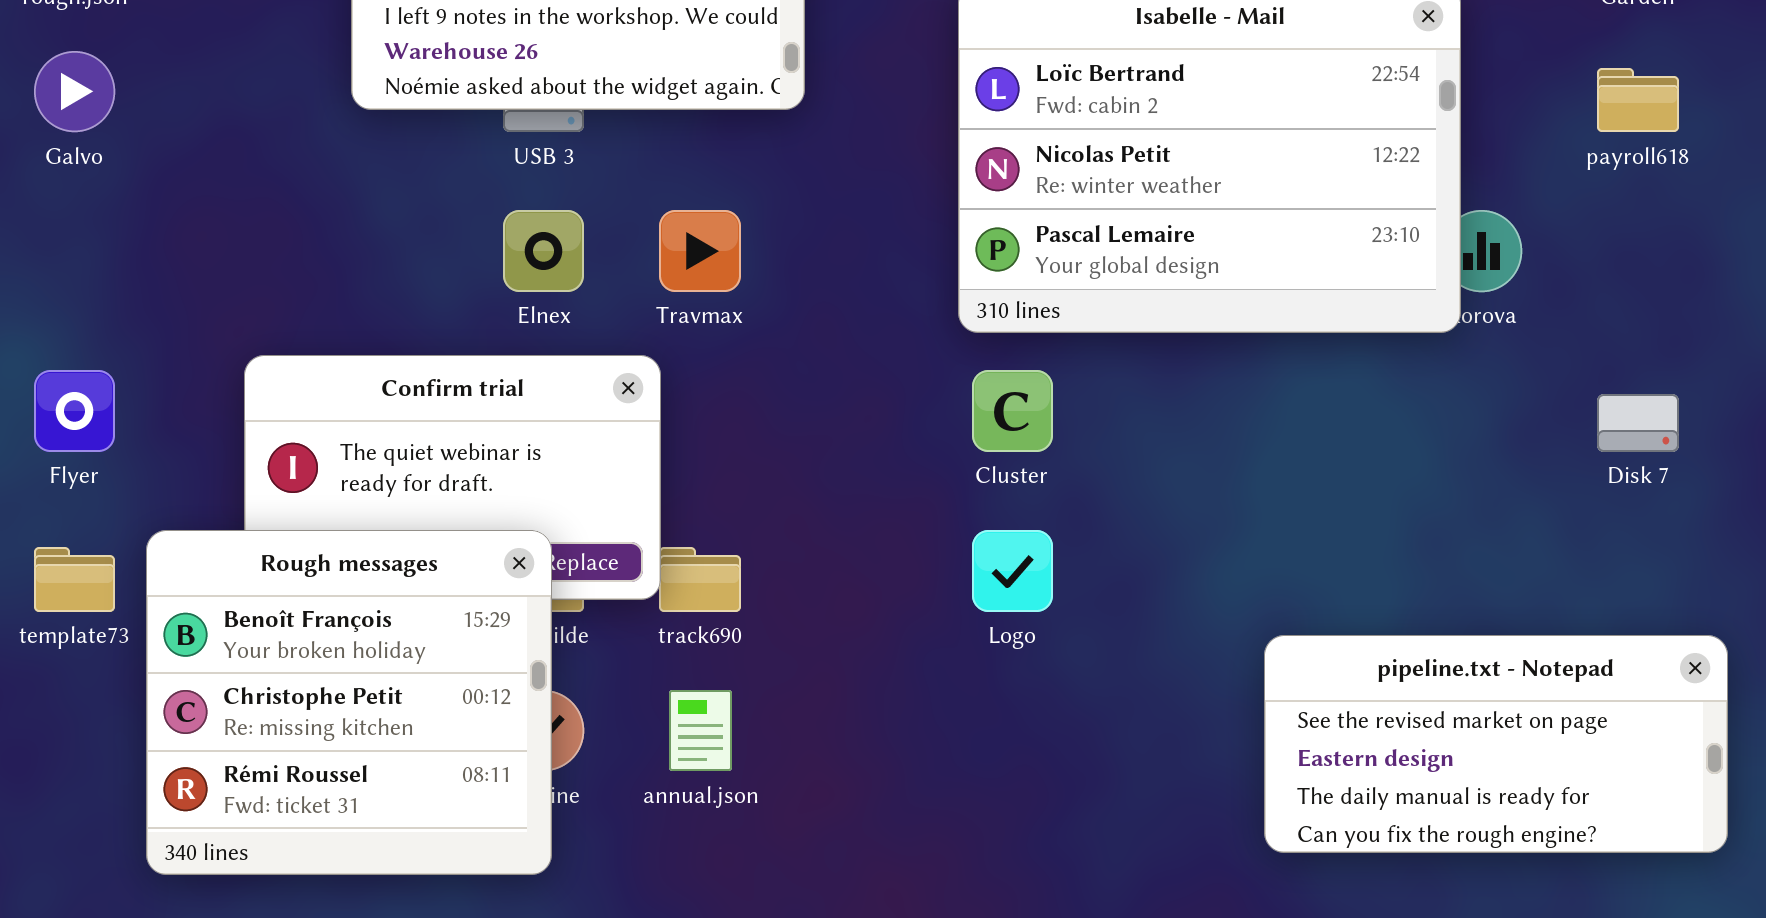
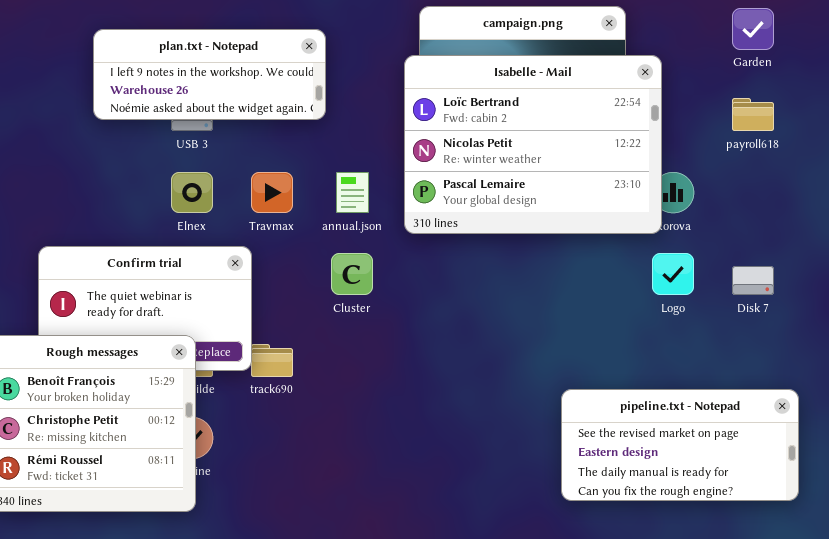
Cluster: [972,370,1053,452] -> [331,253,373,295], moved
Logo: [972,530,1053,612] -> [652,253,694,295], moved
annual.json: [669,690,732,771] -> [336,172,369,213], moved

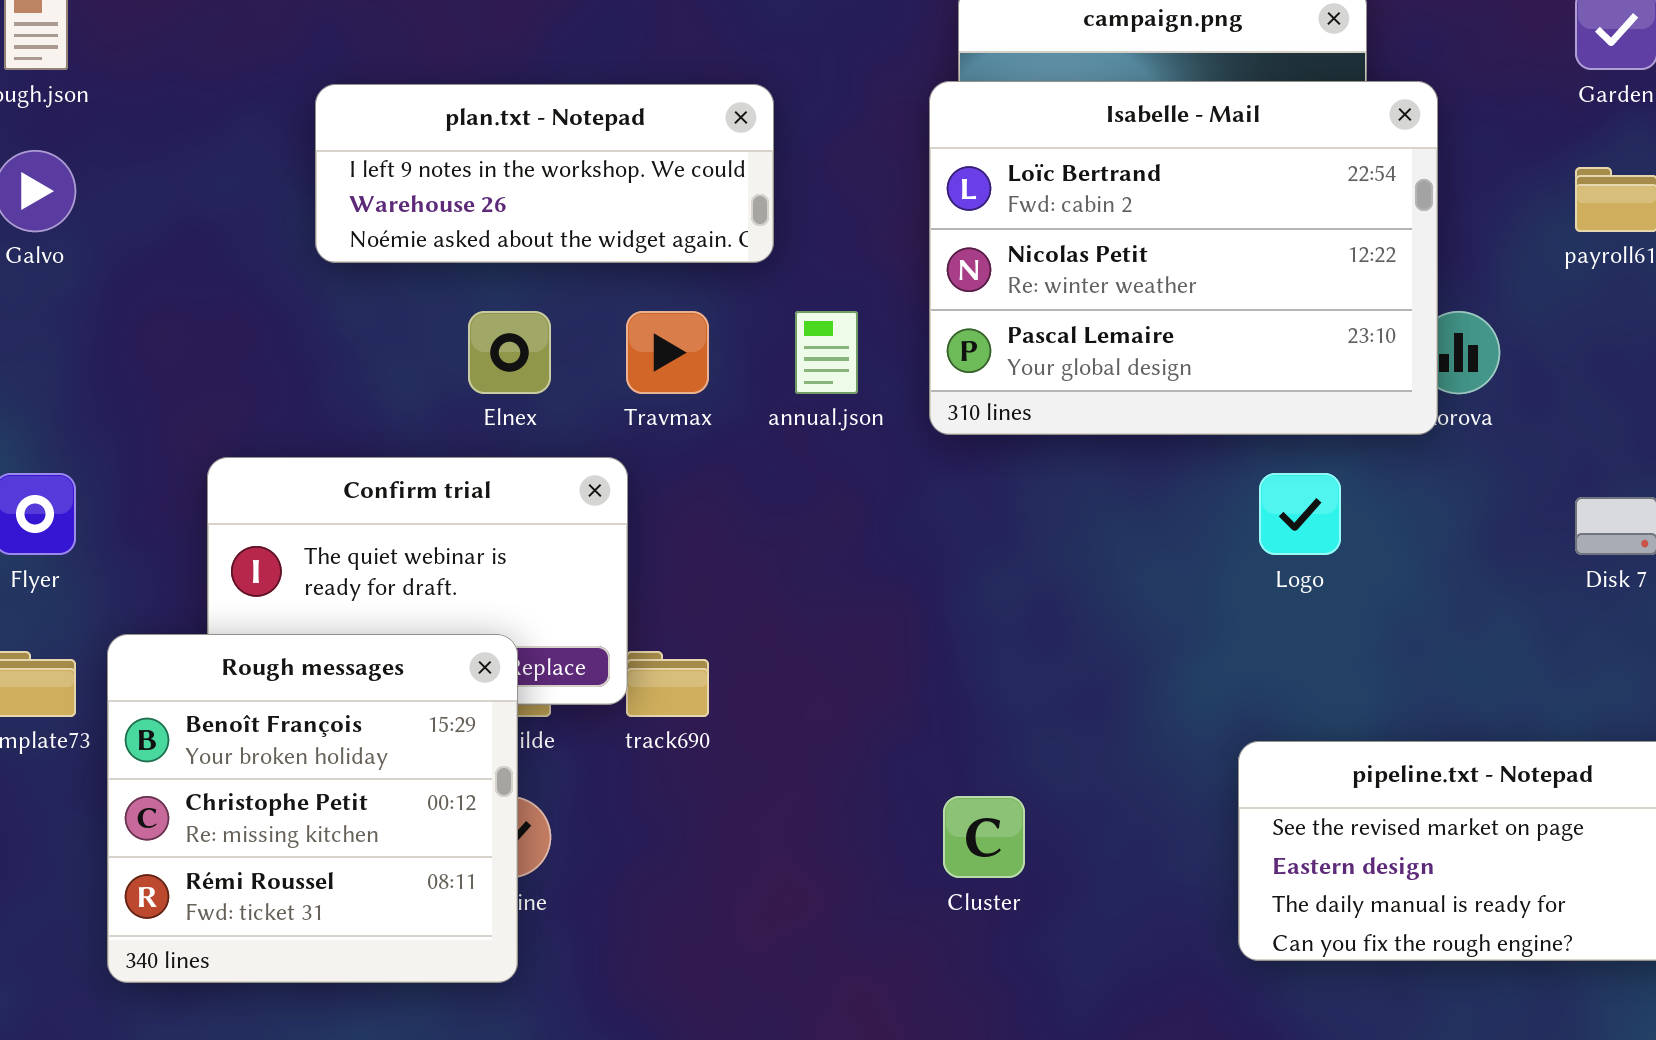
plan.txt - Notepad: [93,29,326,120] -> [315,84,774,263], moved
Cluster: [331,253,373,295] -> [943,796,1025,878], moved
Logo: [652,253,694,295] -> [1259,473,1341,555], moved

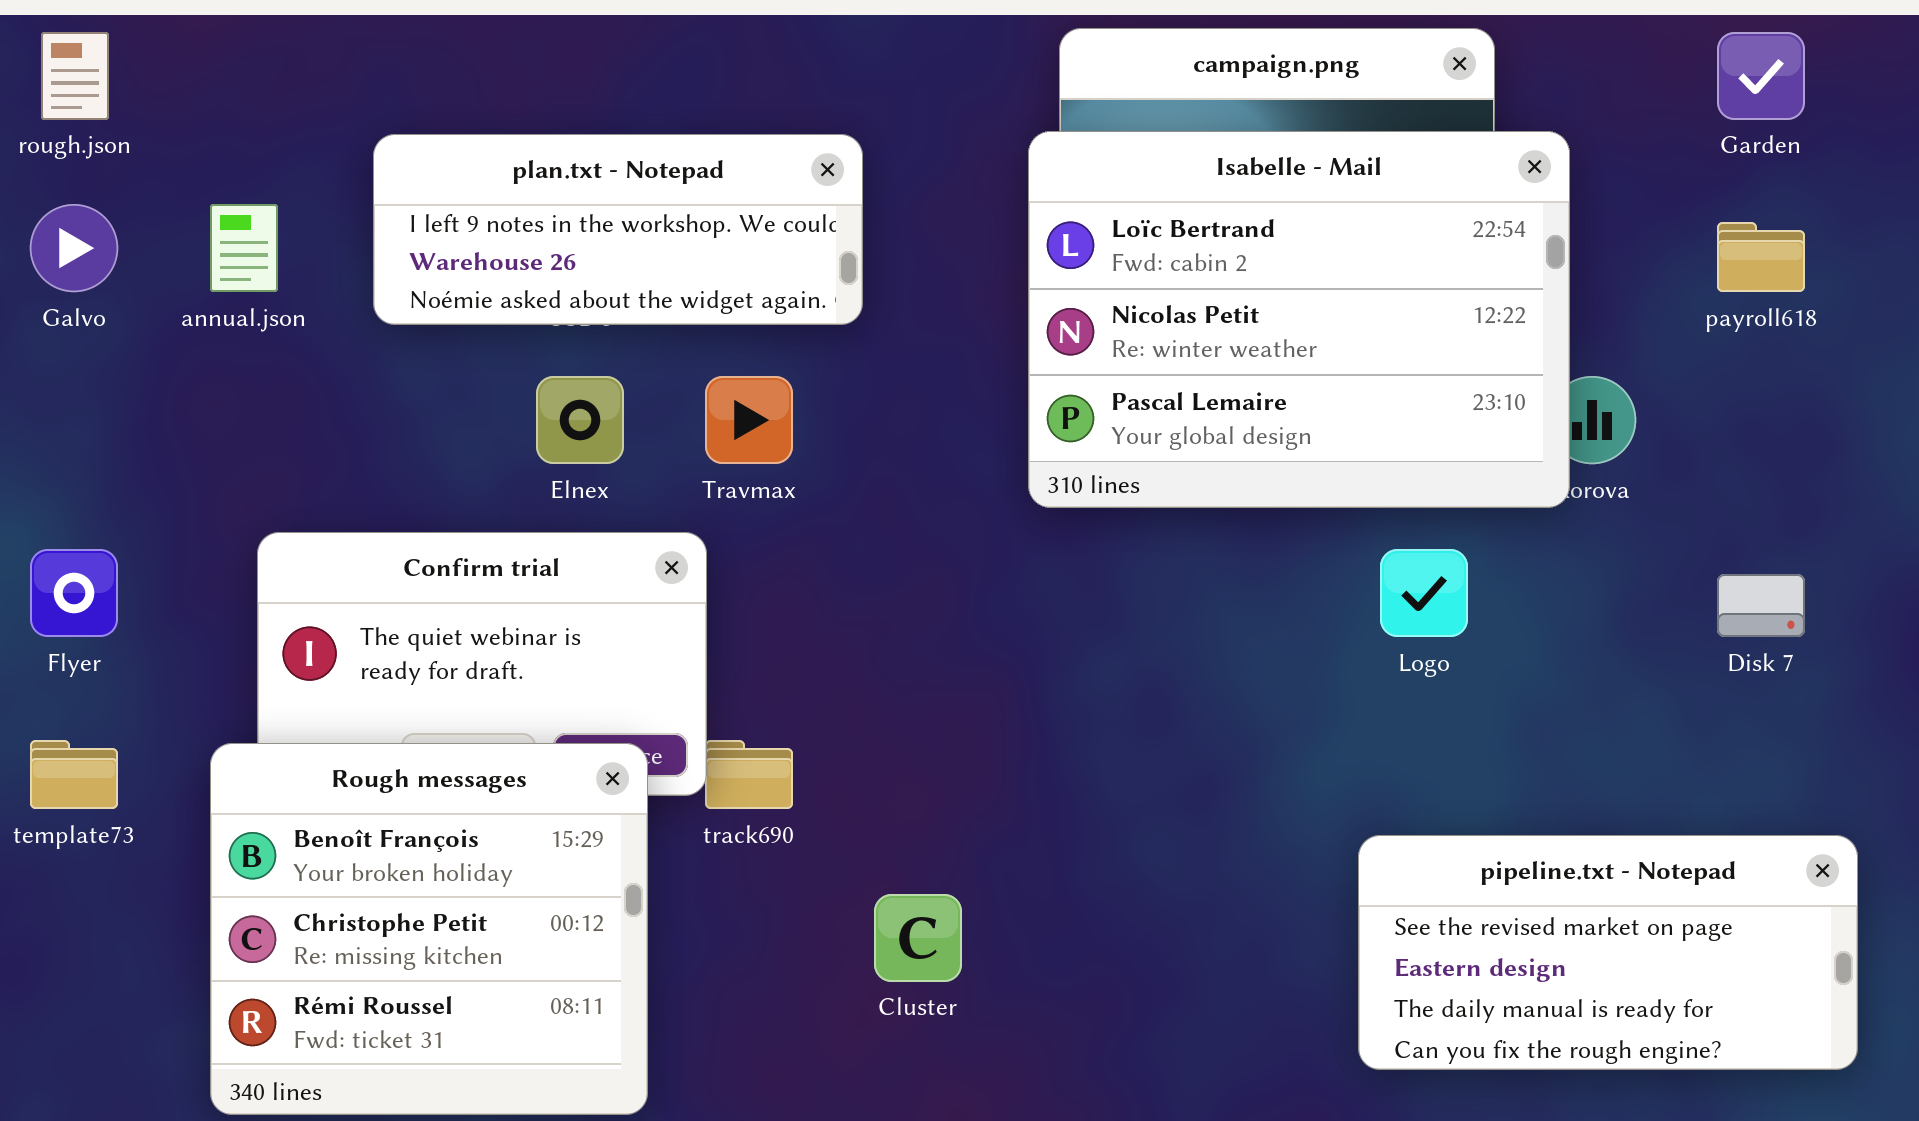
annual.json: [795,311,858,394] -> [210,204,278,292], moved
Rough messages: [107,634,518,983] -> [210,743,648,1115], moved
Cluster: [943,796,1025,878] -> [874,894,962,982], moved

